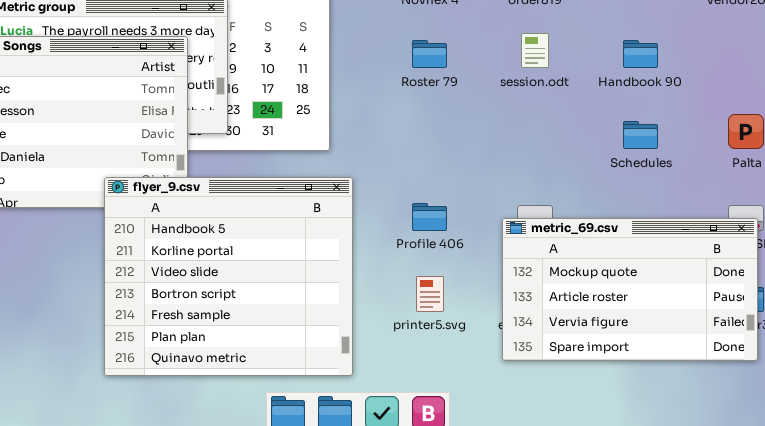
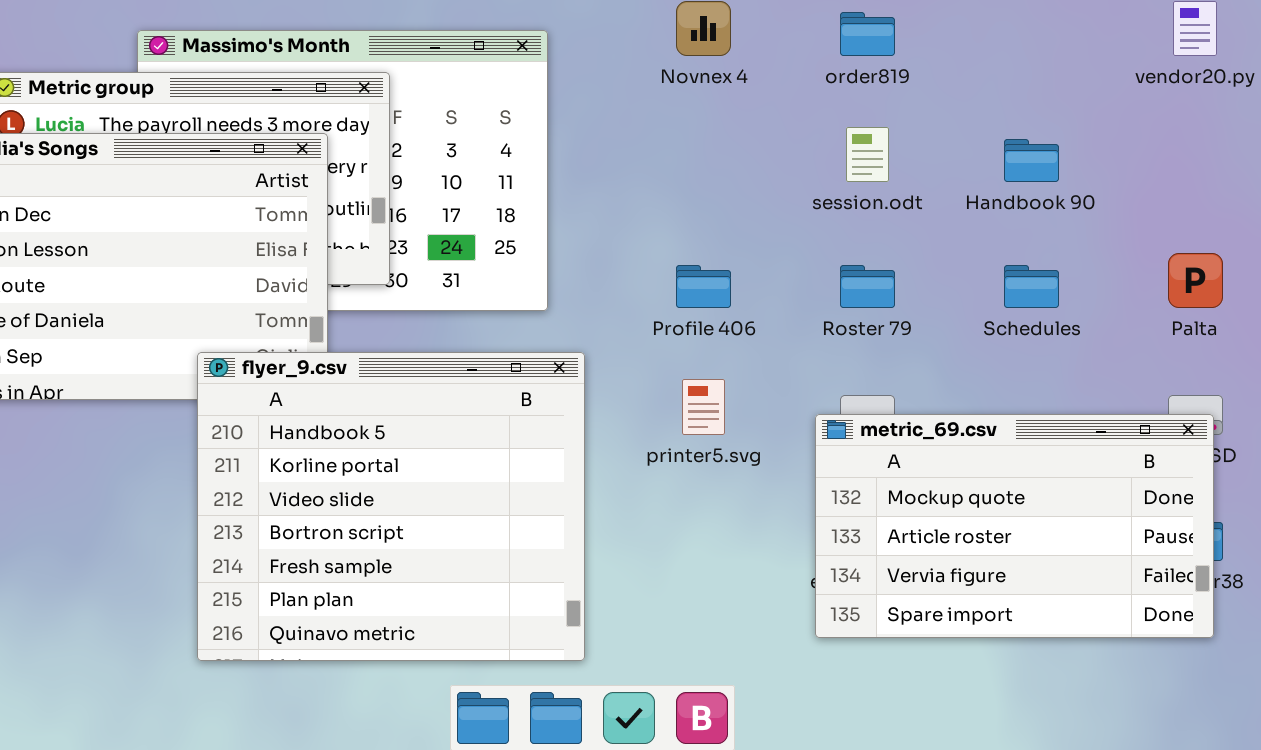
Roster 79: [412,40,447,68] -> [840,265,895,308], moved
Profile 406: [412,203,447,231] -> [676,265,731,308], moved
printer5.svg: [416,276,444,312] -> [682,379,725,435], moved

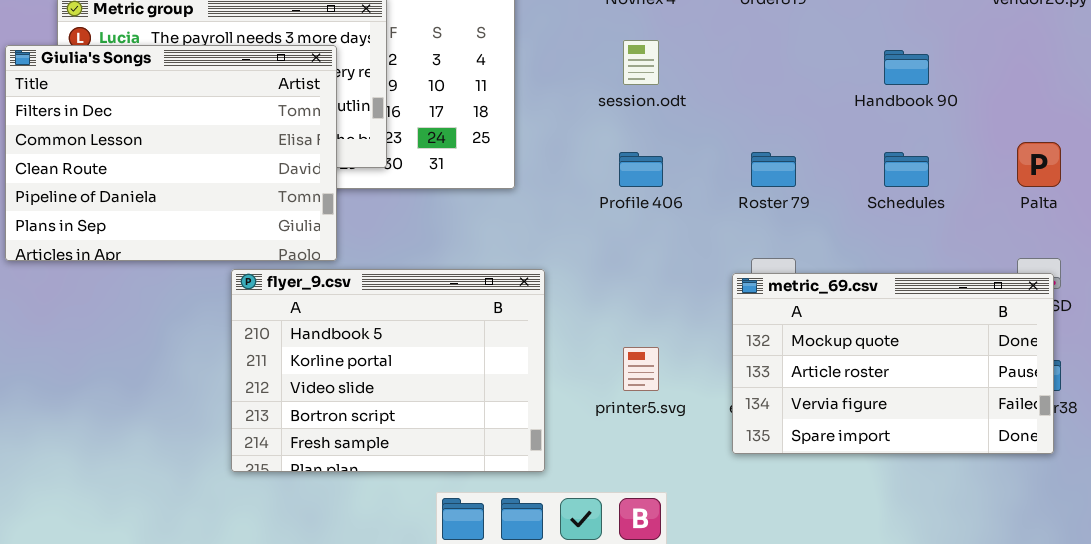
session.odt: [846,127,889,182] -> [623,40,659,85], moved
flyer_9.csv: [197,352,585,661] -> [231,269,545,472], resized
printer5.svg: [682,379,725,435] -> [623,347,659,391], moved

